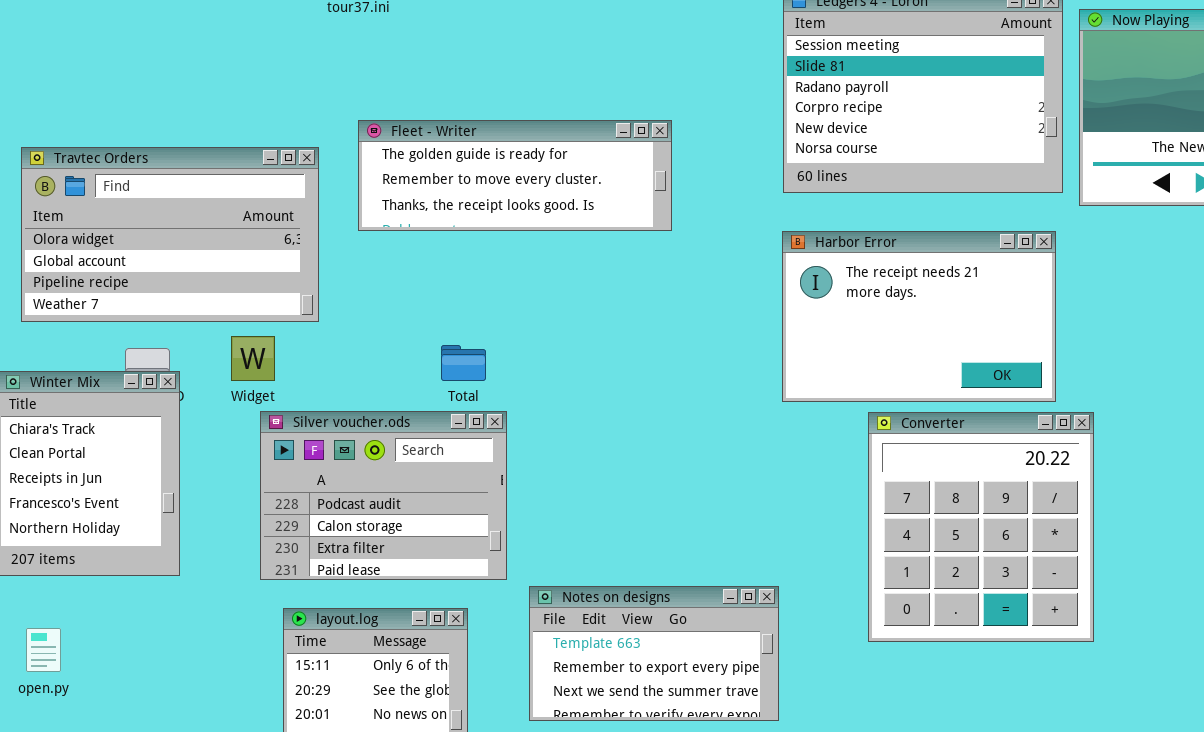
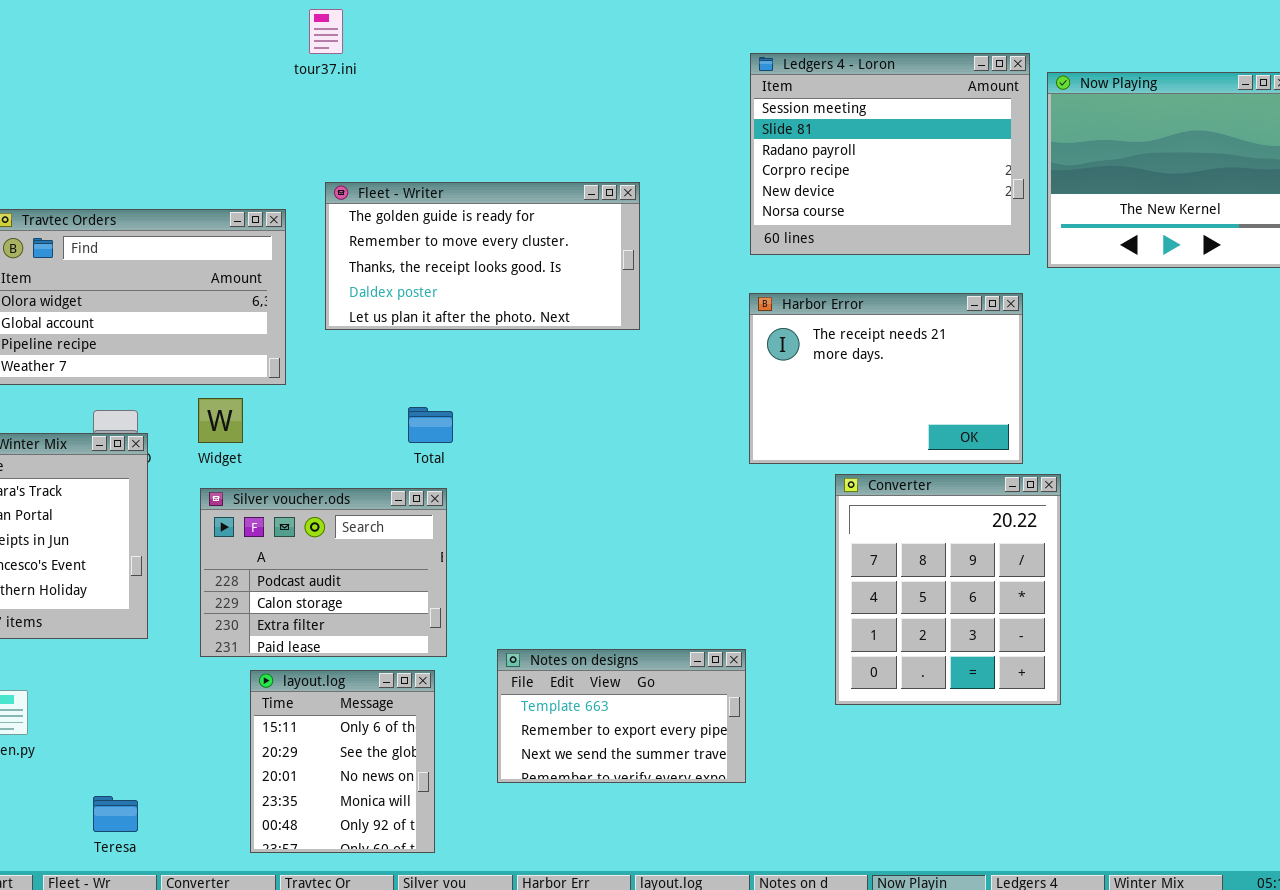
Fleet - Writer: [358,120,672,231] -> [325,182,640,330], resized
Silver voucher.ods: [260,411,507,580] -> [200,488,447,657], moved

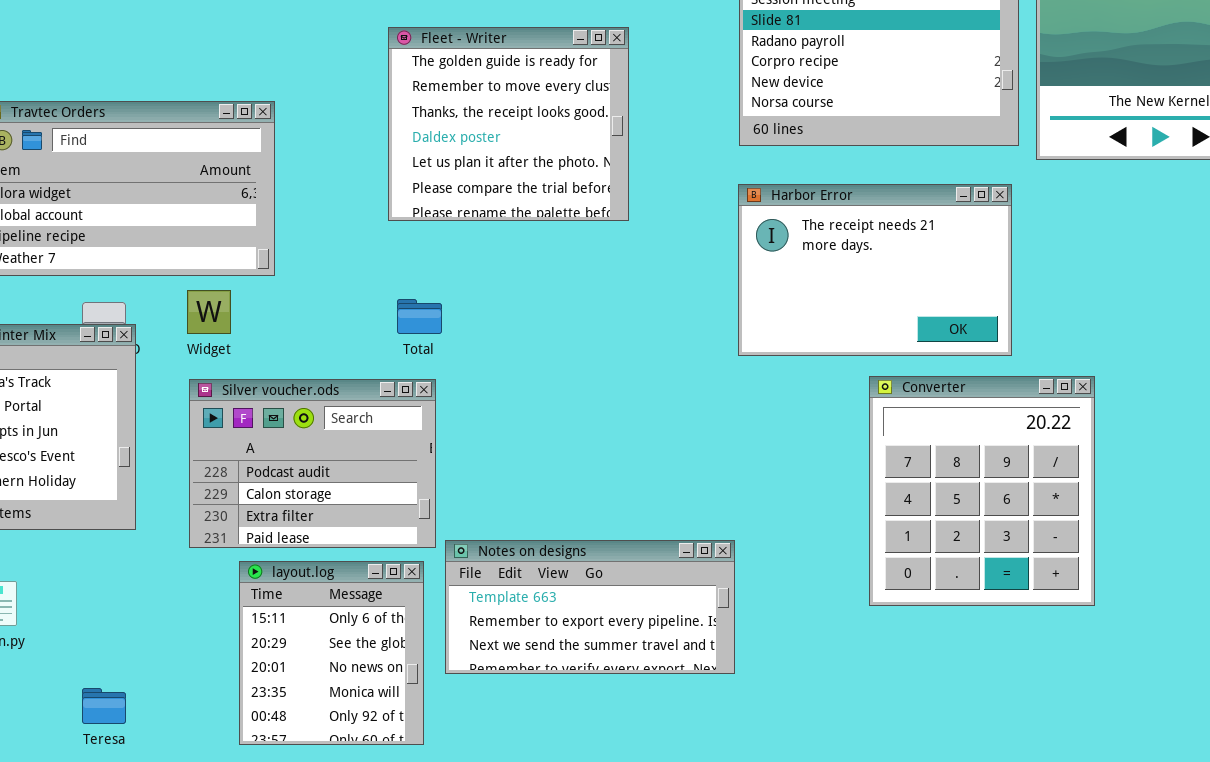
Fleet - Writer: [325,182,640,330] -> [388,27,629,221], resized
Converter: [835,474,1061,705] -> [869,376,1095,606], moved
Notes on designs: [497,649,746,783] -> [445,540,735,674], resized

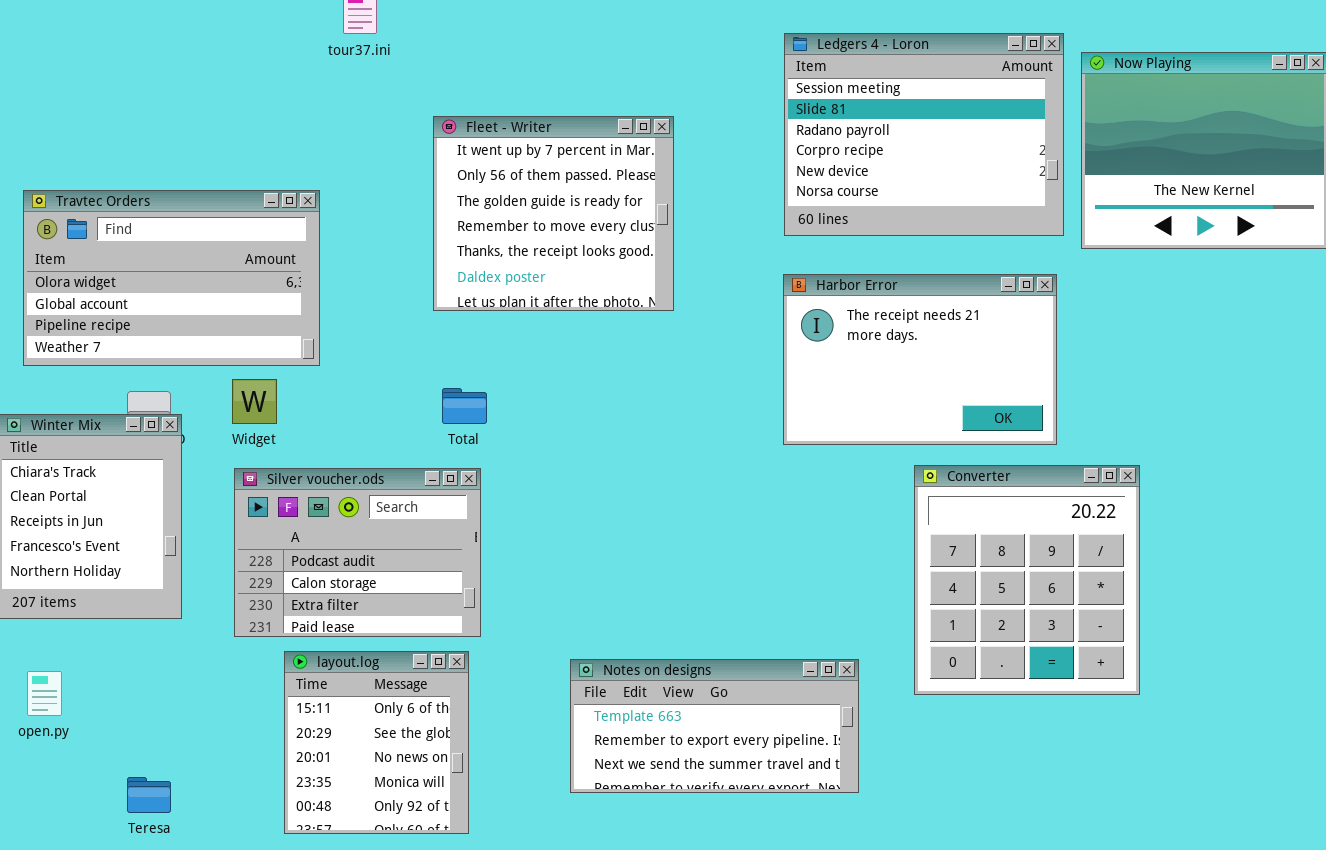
Fleet - Writer: [388,27,629,221] -> [433,116,674,311], scrolled up 2 rows
Notes on designs: [445,540,735,674] -> [570,659,859,793], moved

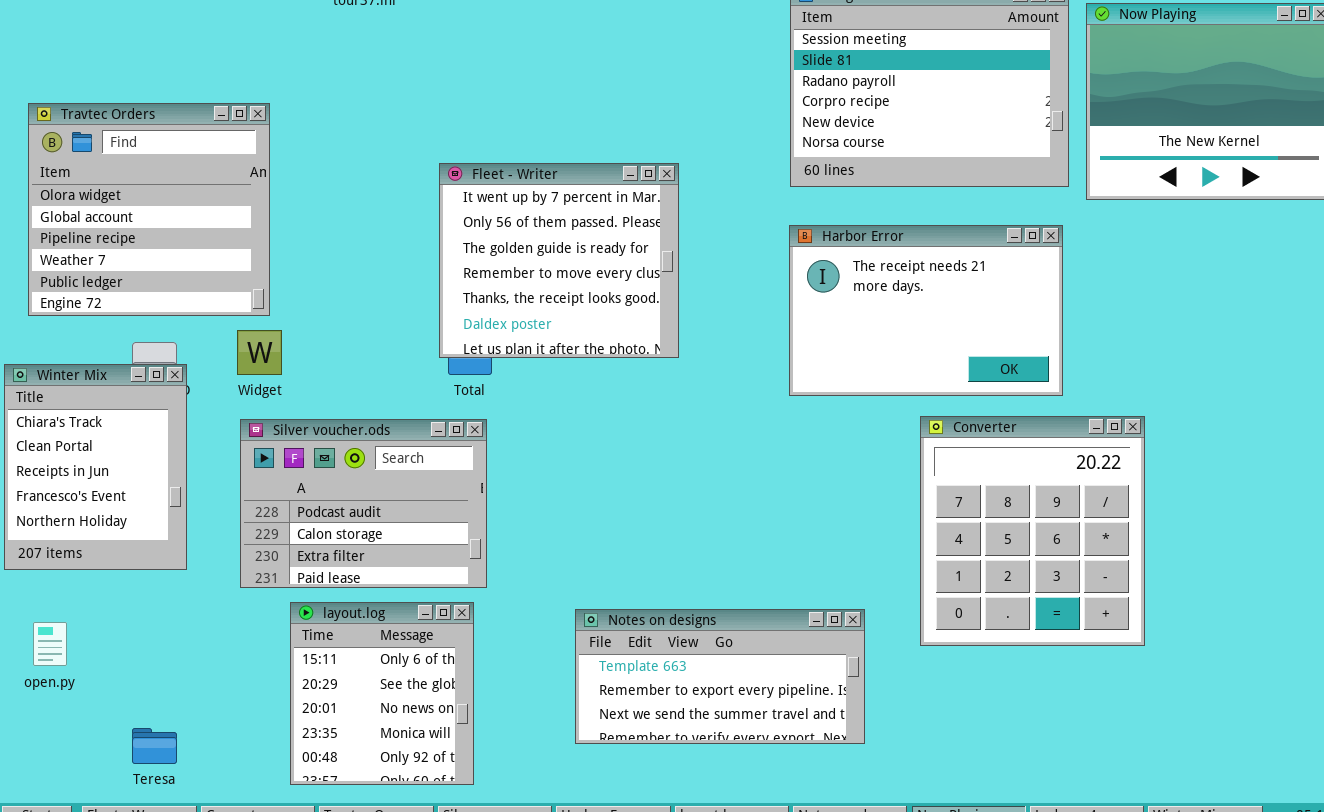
Fleet - Writer: [433,116,674,311] -> [439,163,679,358], moved
Travtec Orders: [23,190,320,366] -> [28,103,270,316], resized

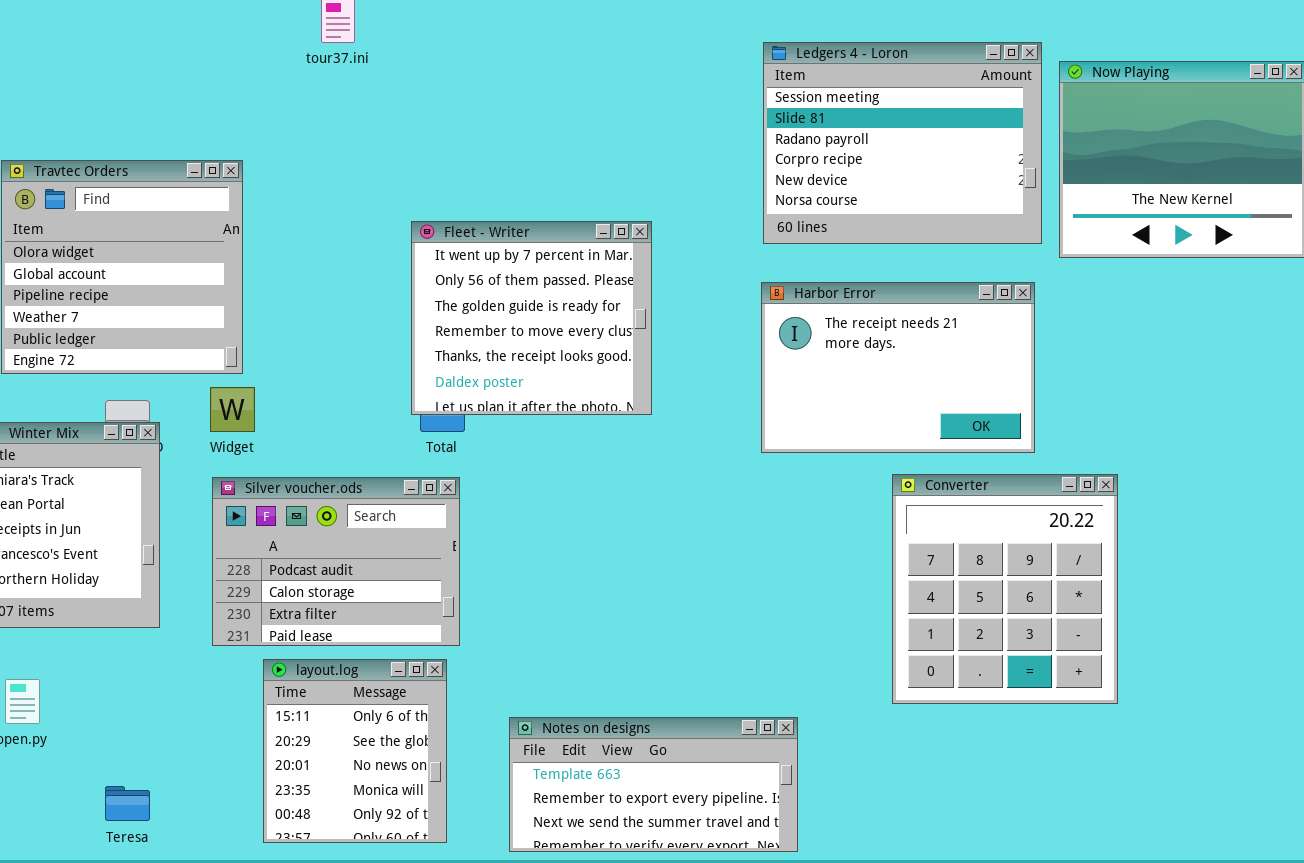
Notes on designs: [575,609,865,744] -> [509,717,798,852], moved

